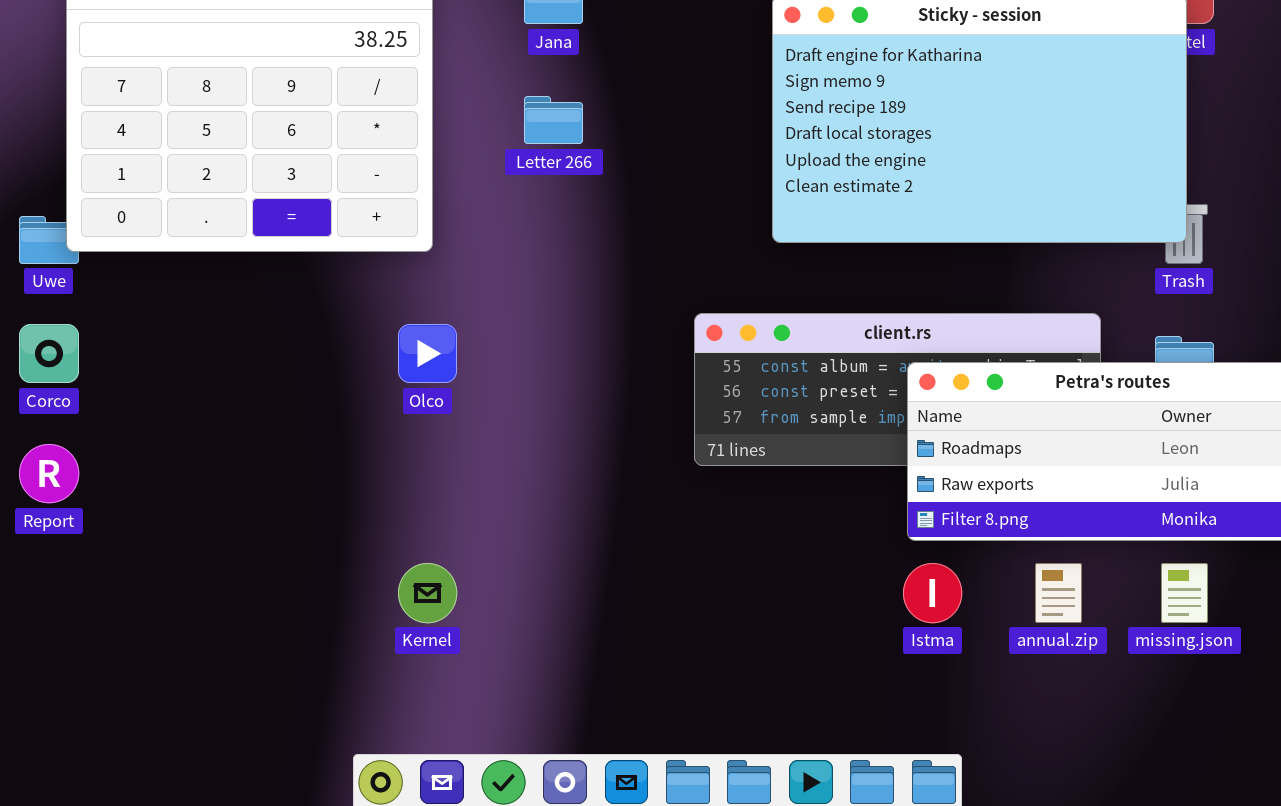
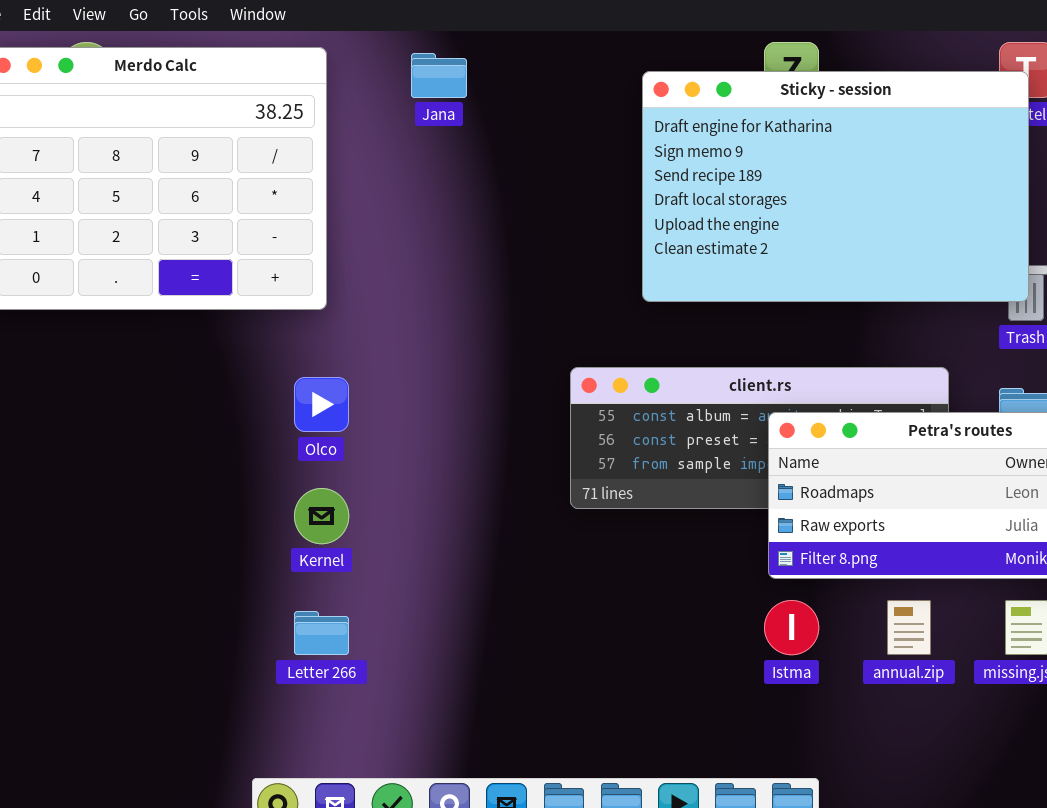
Letter 266: [524,96,583,144] -> [294,611,349,655], moved
Kernel: [398,563,457,623] -> [294,488,349,544], moved

